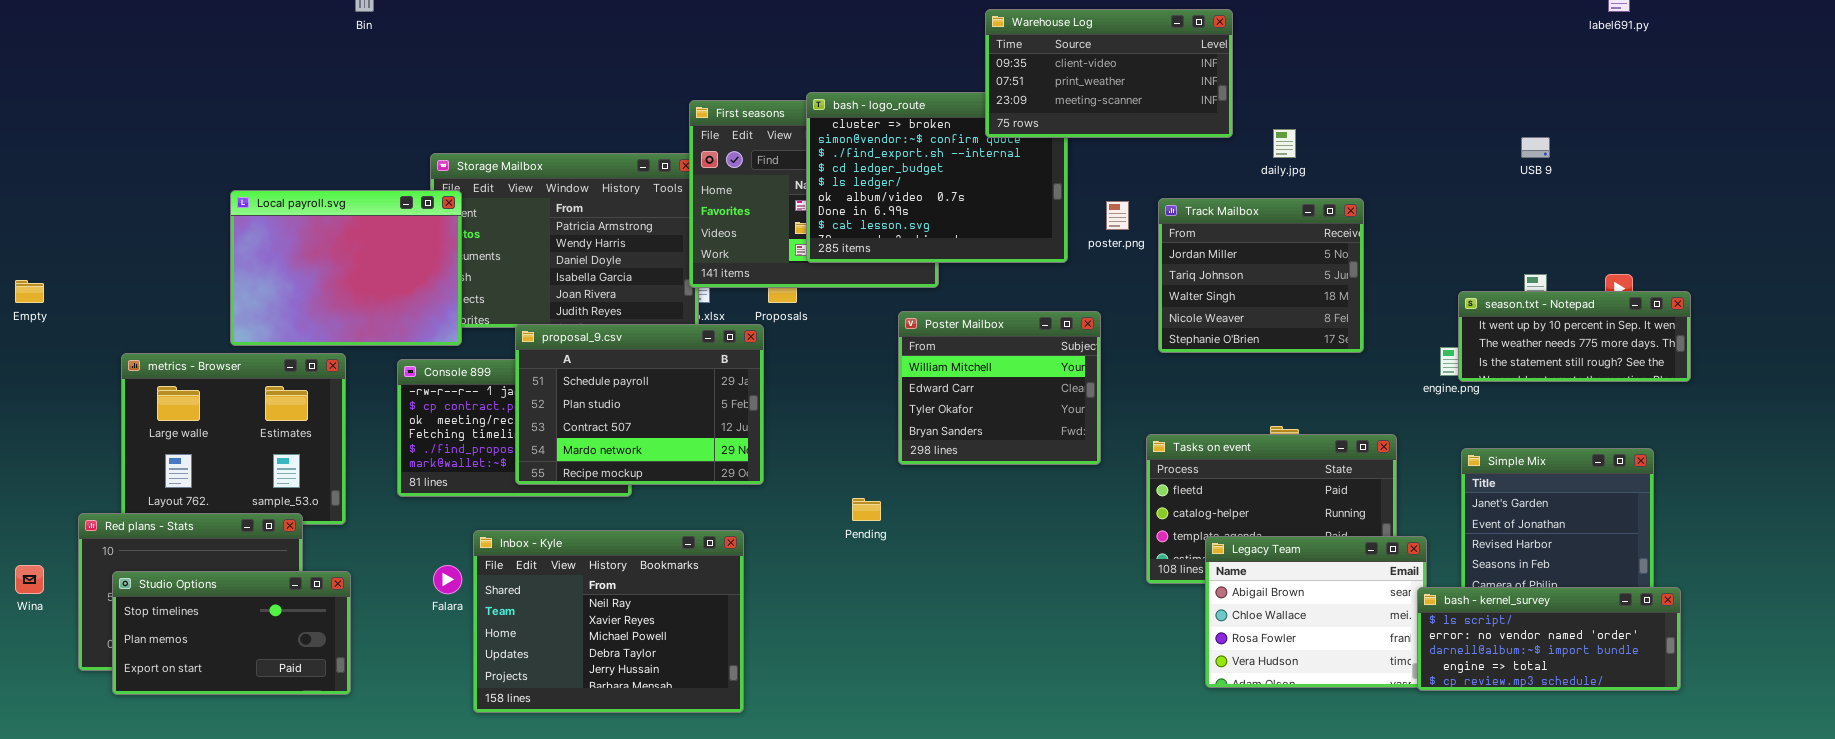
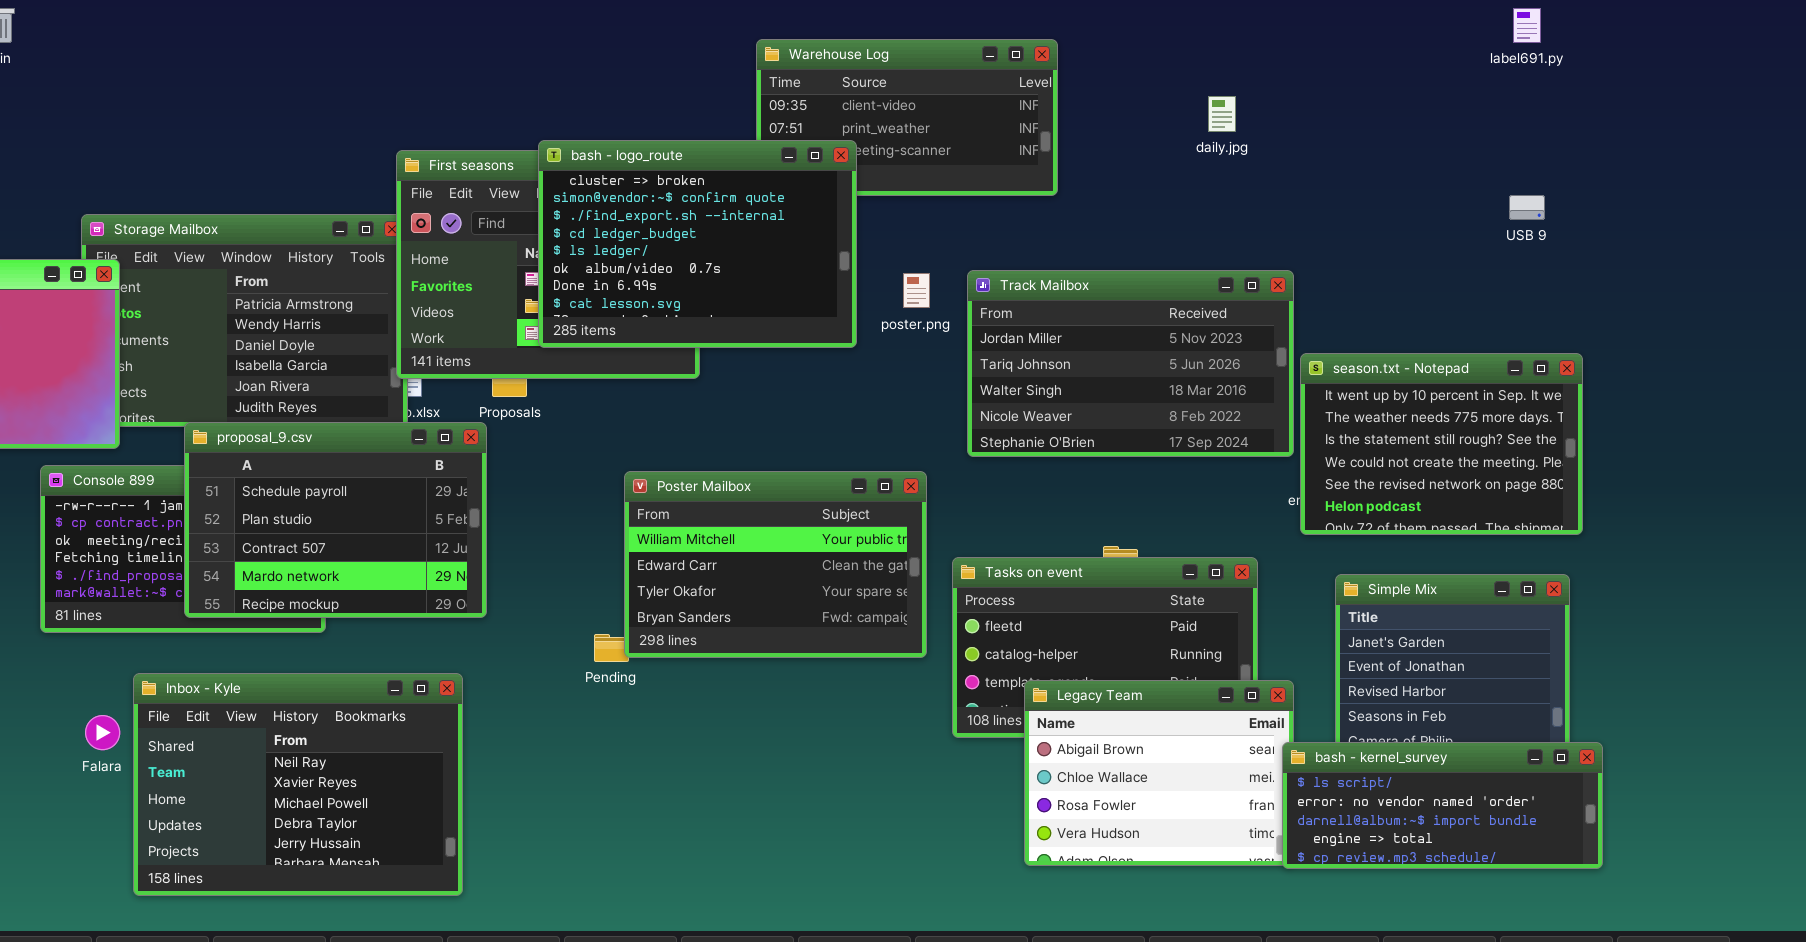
bash - logo_route: [806,92,1068,263] -> [538,140,857,348], raised
daily.jpg: [1273,129,1296,158] -> [1208,96,1236,132], moved
USB 9: [1521,137,1550,158] -> [1509,195,1545,220], moved
Track Mailbox: [1158,198,1364,353] -> [967,270,1294,457], resized
season.txt - Notepad: [1458,291,1691,382] -> [1300,353,1583,535], moved, resized
Poster Mailbox: [898,311,1101,465] -> [624,471,927,658], moved, resized

